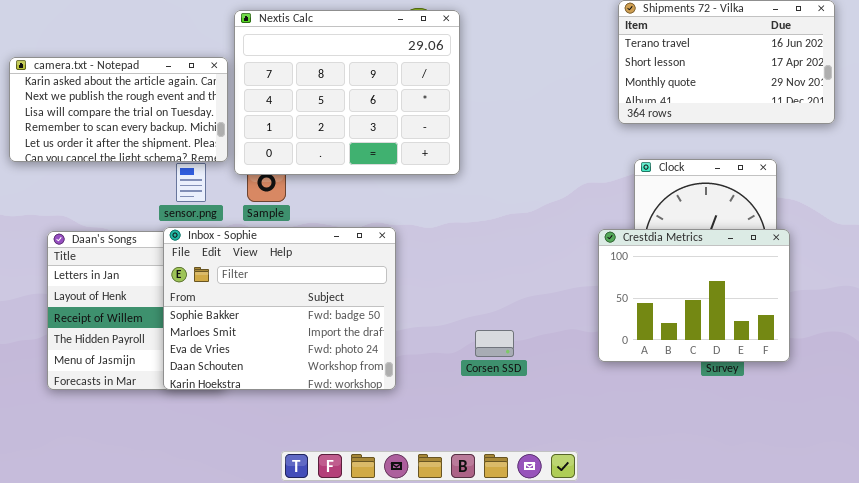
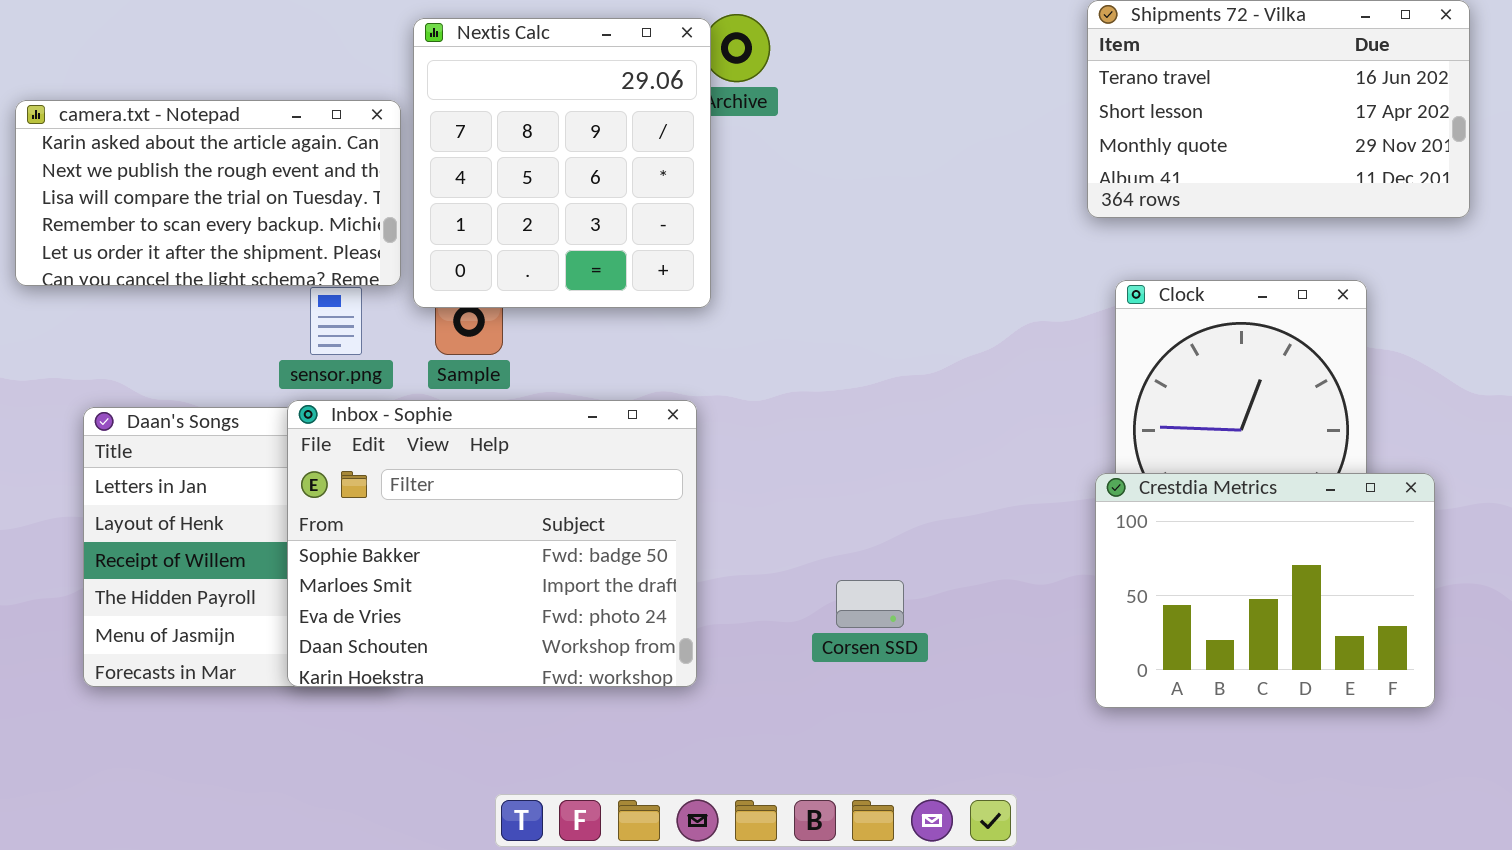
Nextis Calc: [234,10,460,175] -> [413,18,711,308], resized
Crestdia Metrics: [598,229,790,362] -> [1095,473,1435,708], moved

